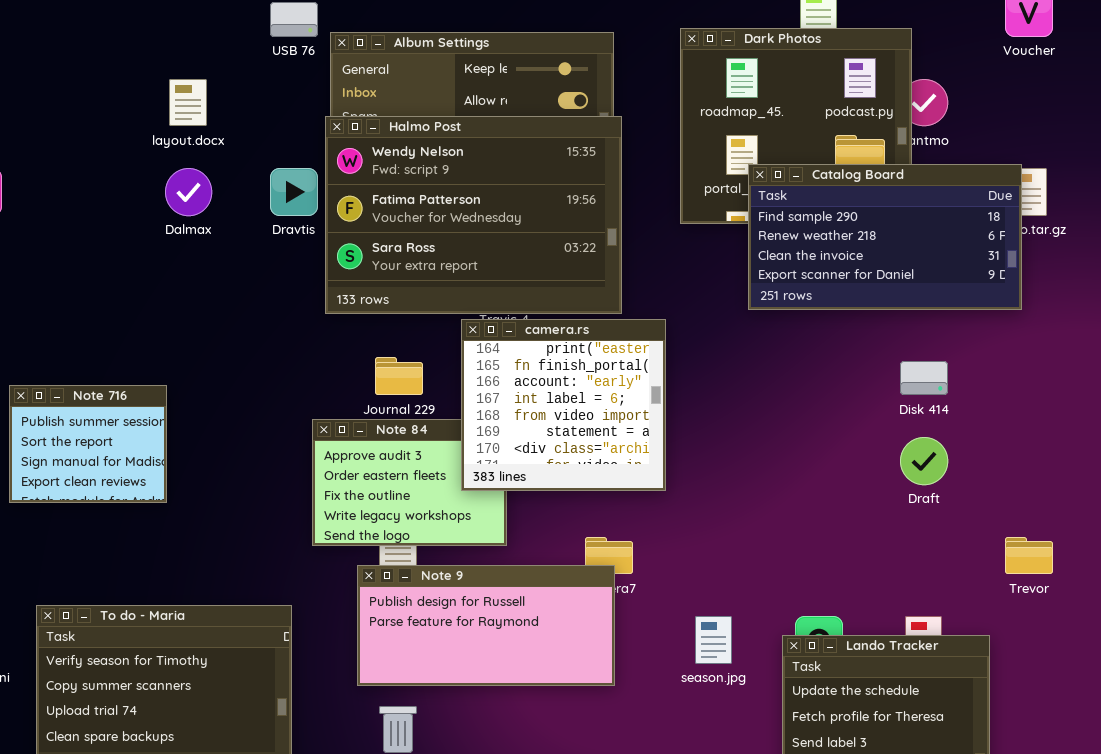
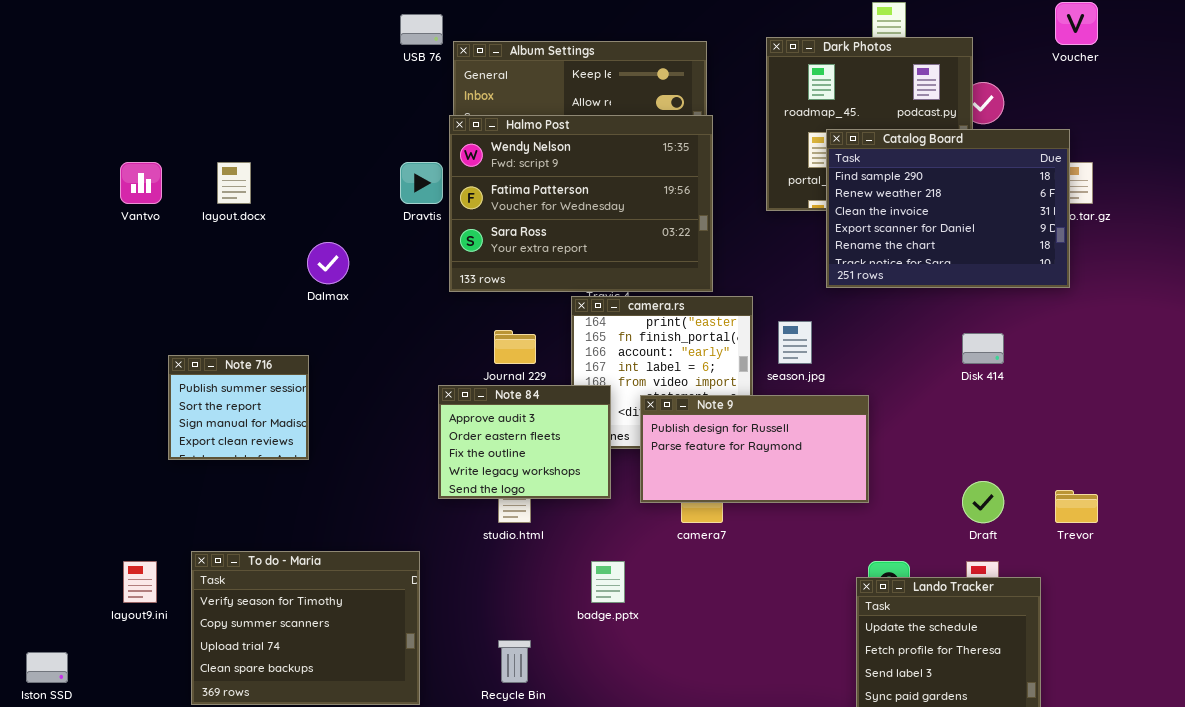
layout.docx: [169,79,207,126] -> [217,162,251,204], moved
Catalog Board: [748,164,1022,310] -> [826,129,1070,288], resized
Dalmax: [165,168,212,216] -> [307,242,349,284], moved
Note 84: [312,419,507,546] -> [438,385,611,499], raised
Draft: [900,437,948,485] -> [962,481,1004,523], moved
Note 9: [357,565,615,686] -> [640,395,869,503], moved
season.jpg: [695,616,732,664] -> [778,321,812,364], moved

